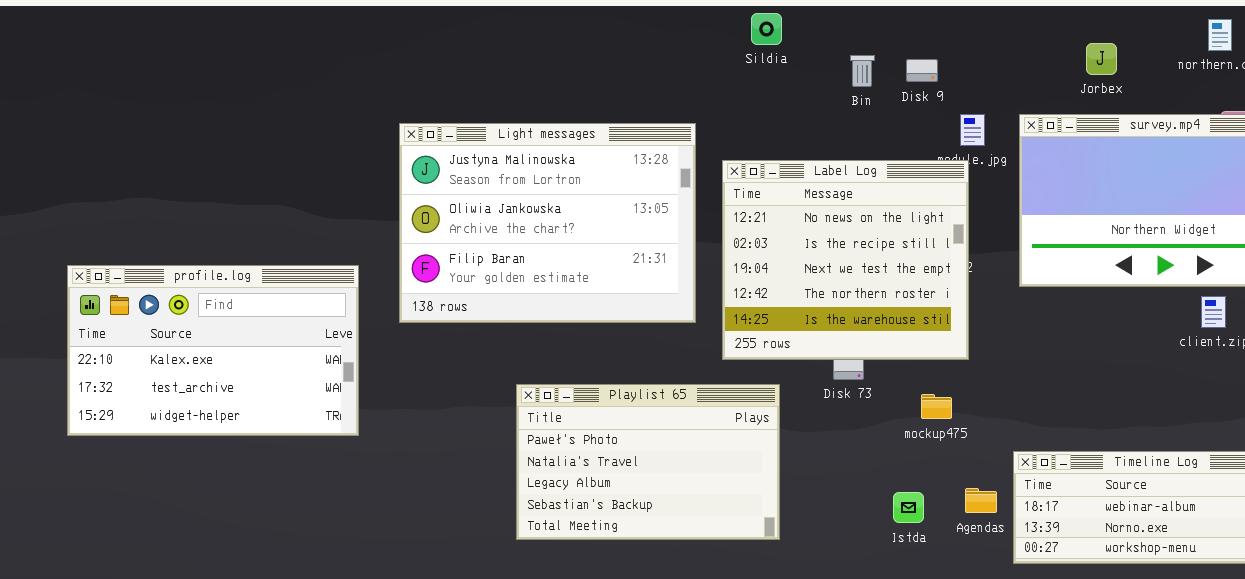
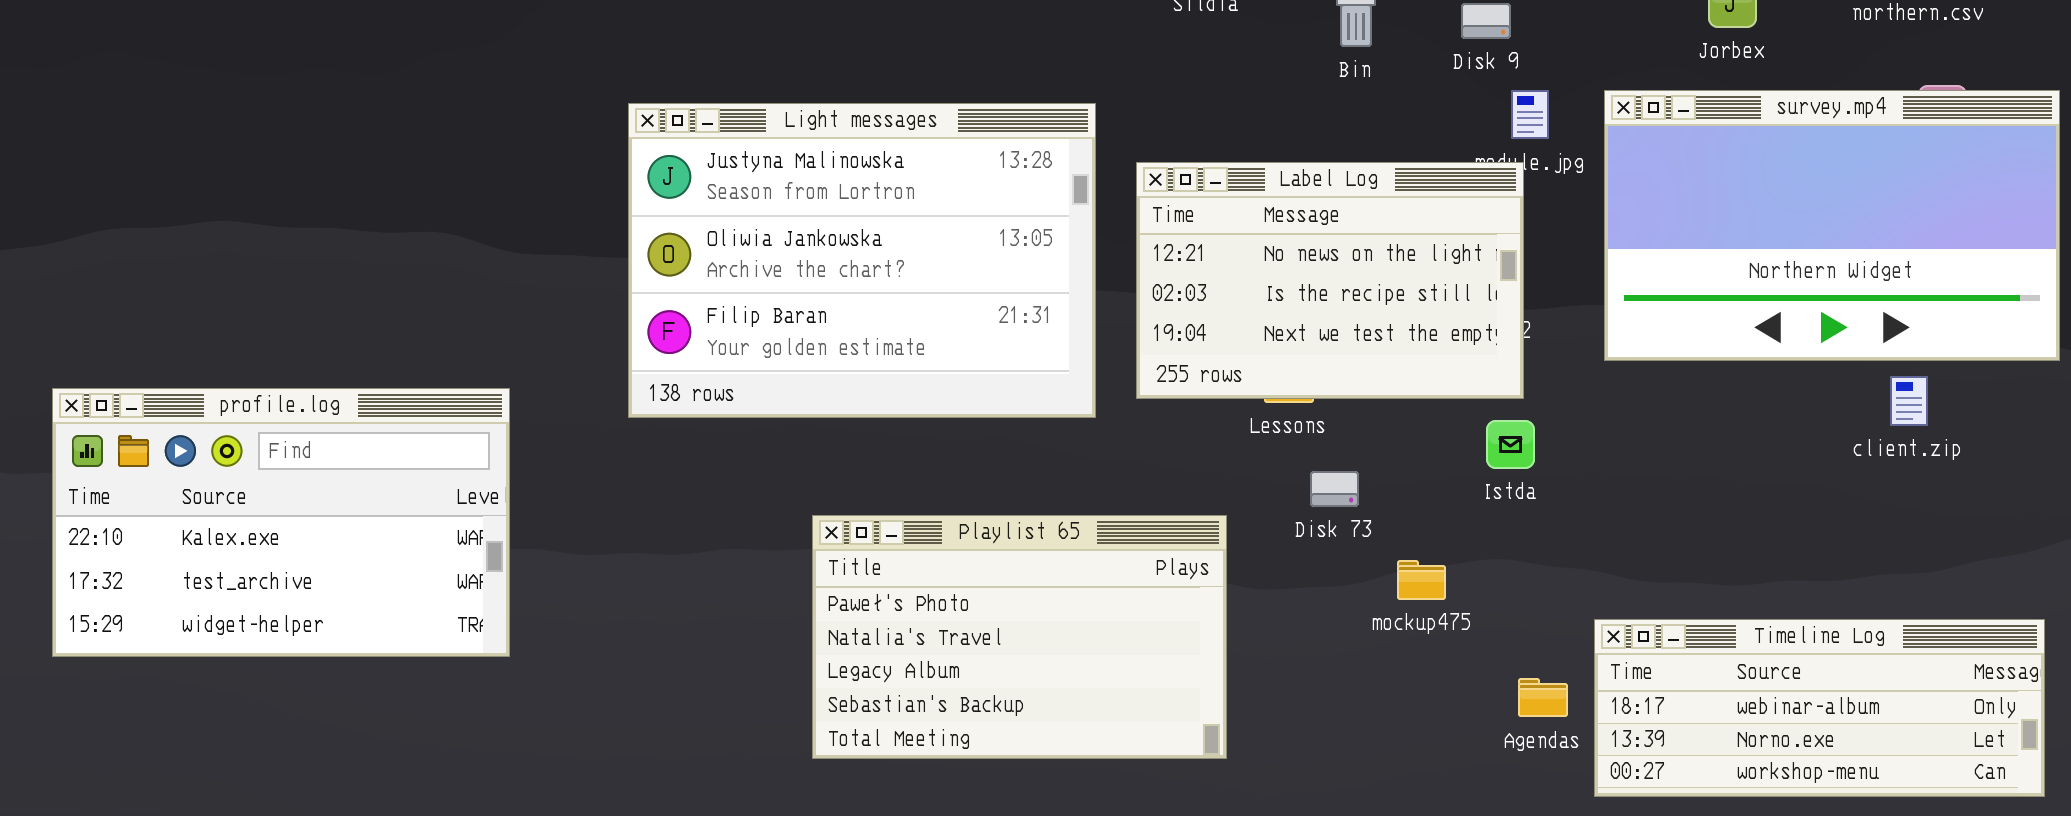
Disk 9: [906,59,938,82] -> [1461,3,1511,39], moved
Label Log: [722,160,969,360] -> [1136,162,1524,399], resized
profile.log: [67,265,359,436] -> [52,388,510,657], moved
mockup475: [921,394,952,419] -> [1397,560,1446,600], moved
Istda: [893,492,924,523] -> [1486,420,1535,469], moved

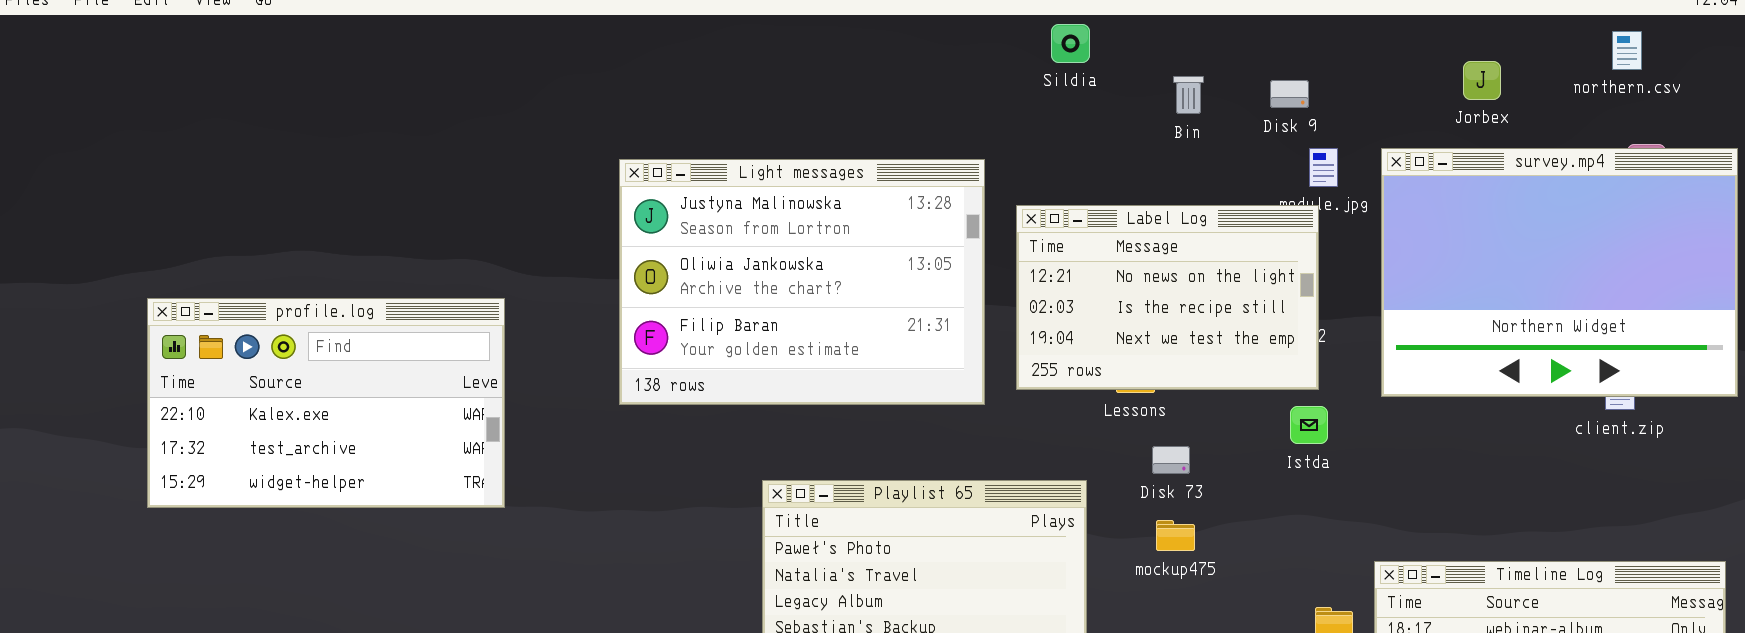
survey.mp4: [1604,90,2060,361] -> [1381,148,1738,397], resized
profile.log: [52,388,510,657] -> [147,298,505,508], moved
mockup475: [1397,560,1446,600] -> [1156,520,1195,551], moved

